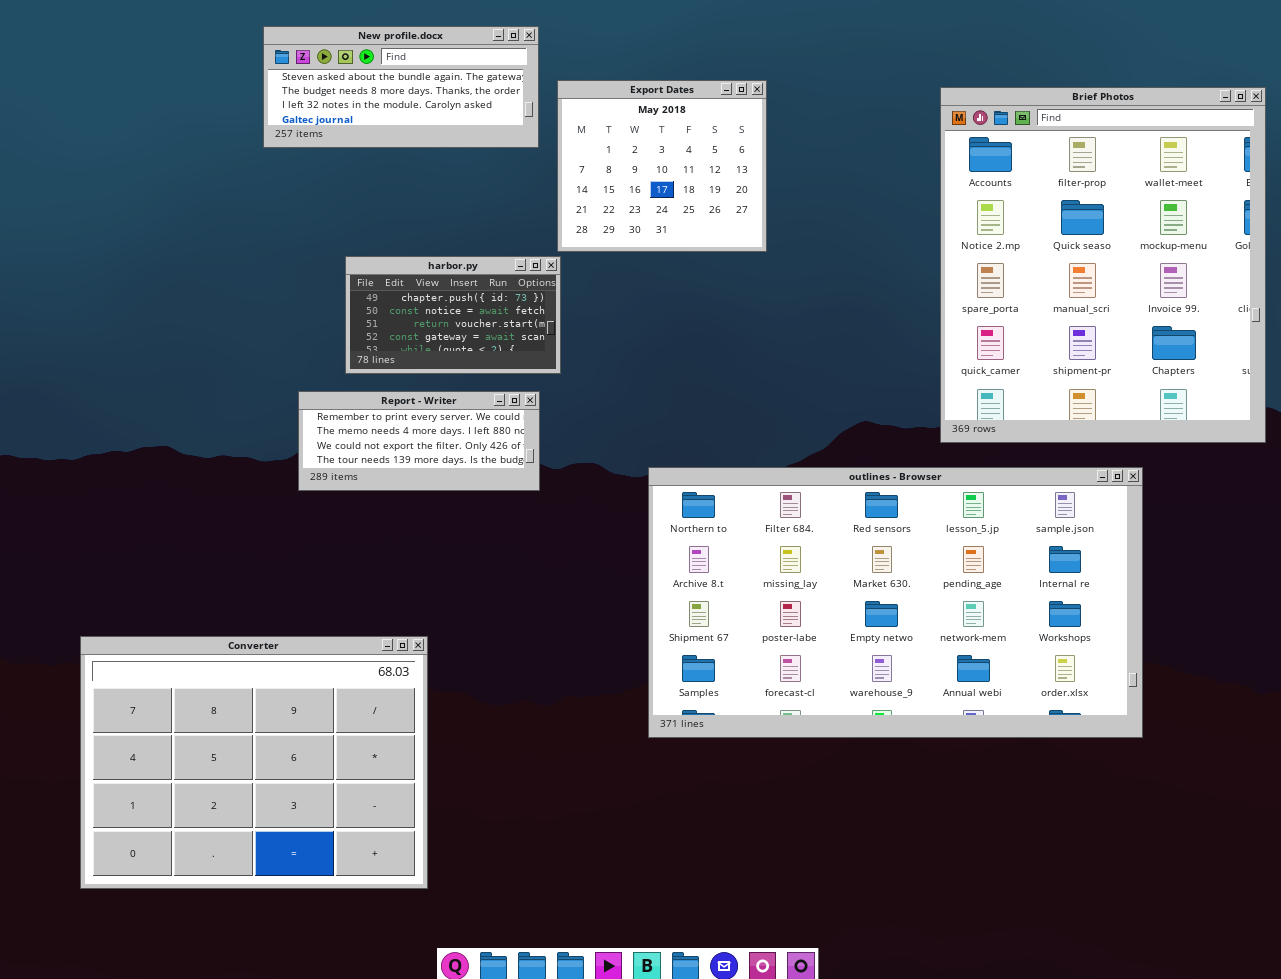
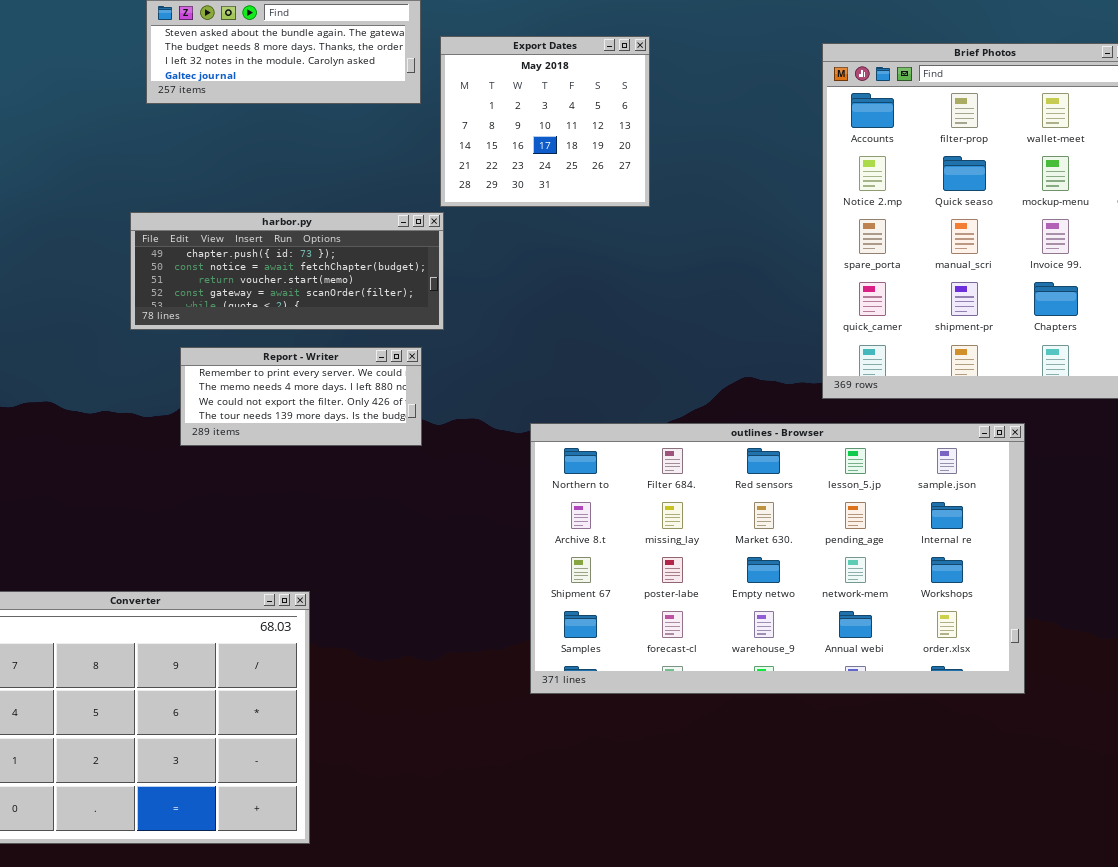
harbor.py: [345,256,561,374] -> [130,212,444,330], resized

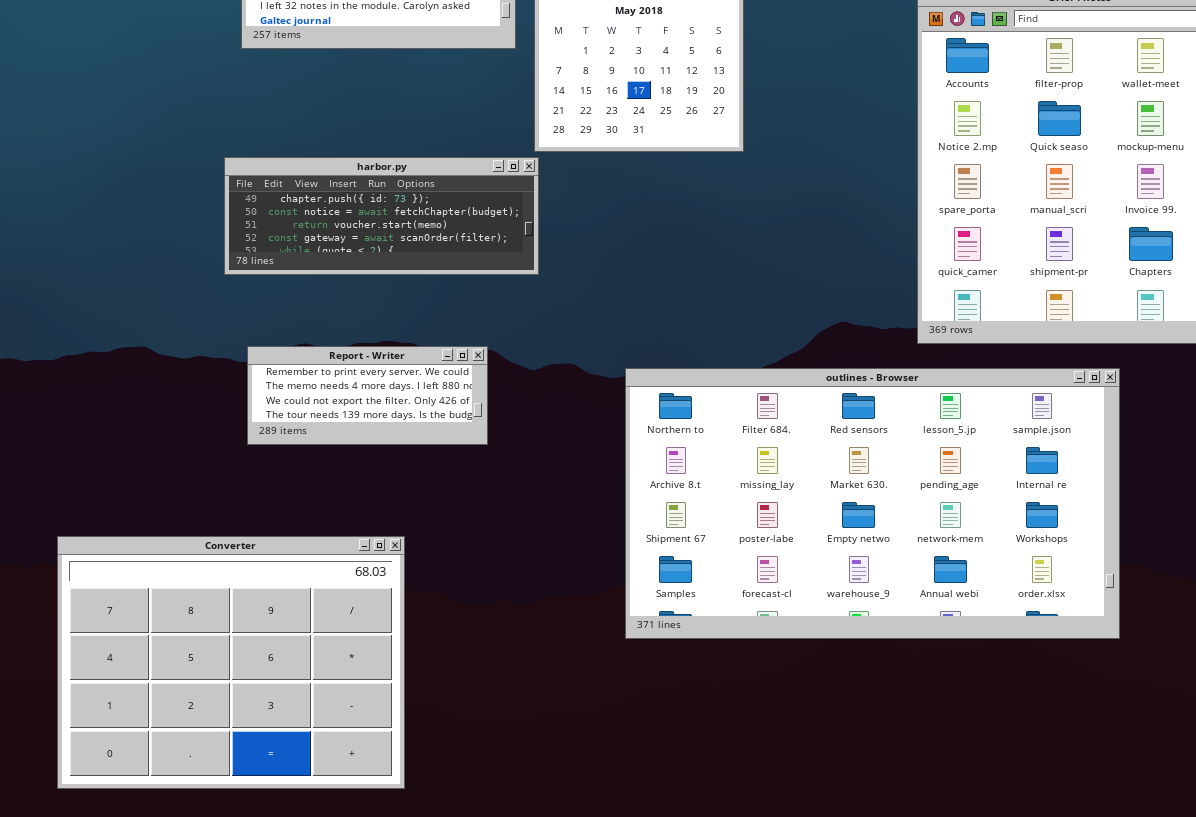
Report - Writer: [180,347,422,446] -> [247,346,488,445], moved

